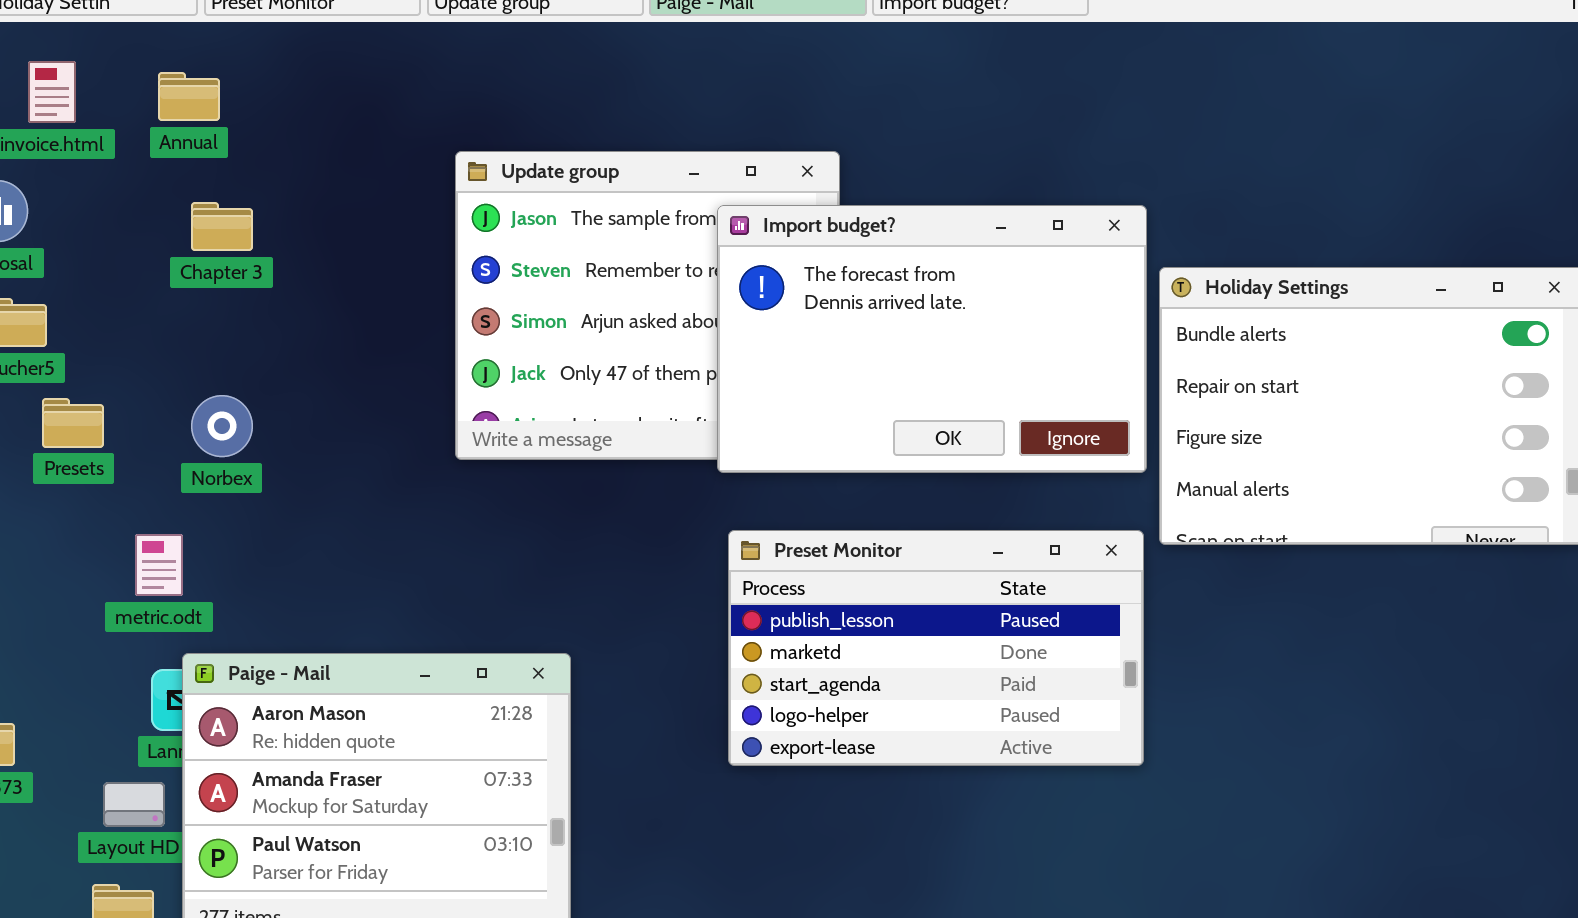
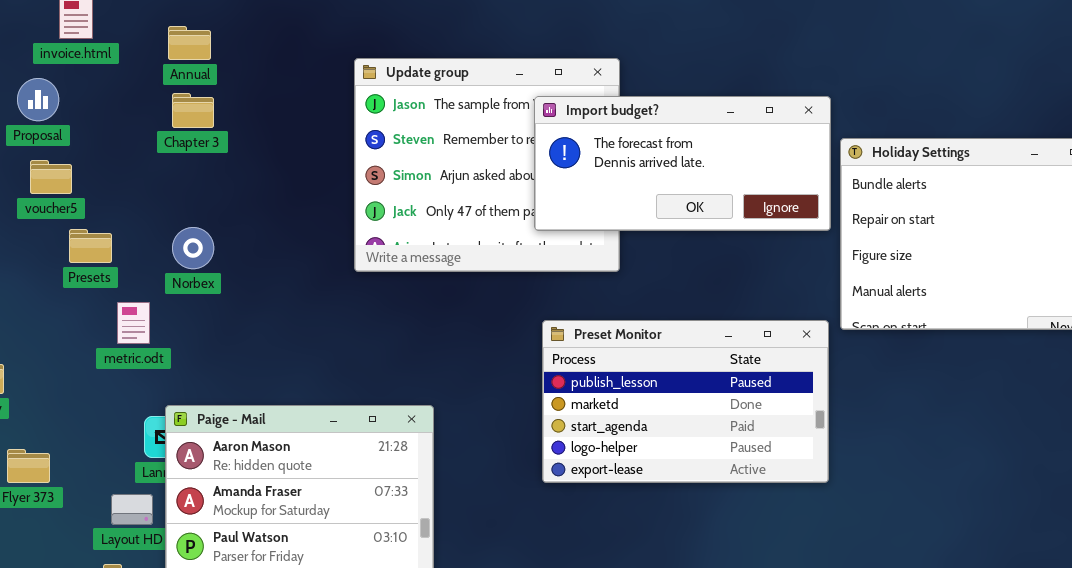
Annual: [158,72,220,121] -> [168,26,211,60], moved
Import budget?: [717,205,1147,473] -> [534,96,831,231], resized
metric.odt: [135,534,183,596] -> [117,302,150,344], moved

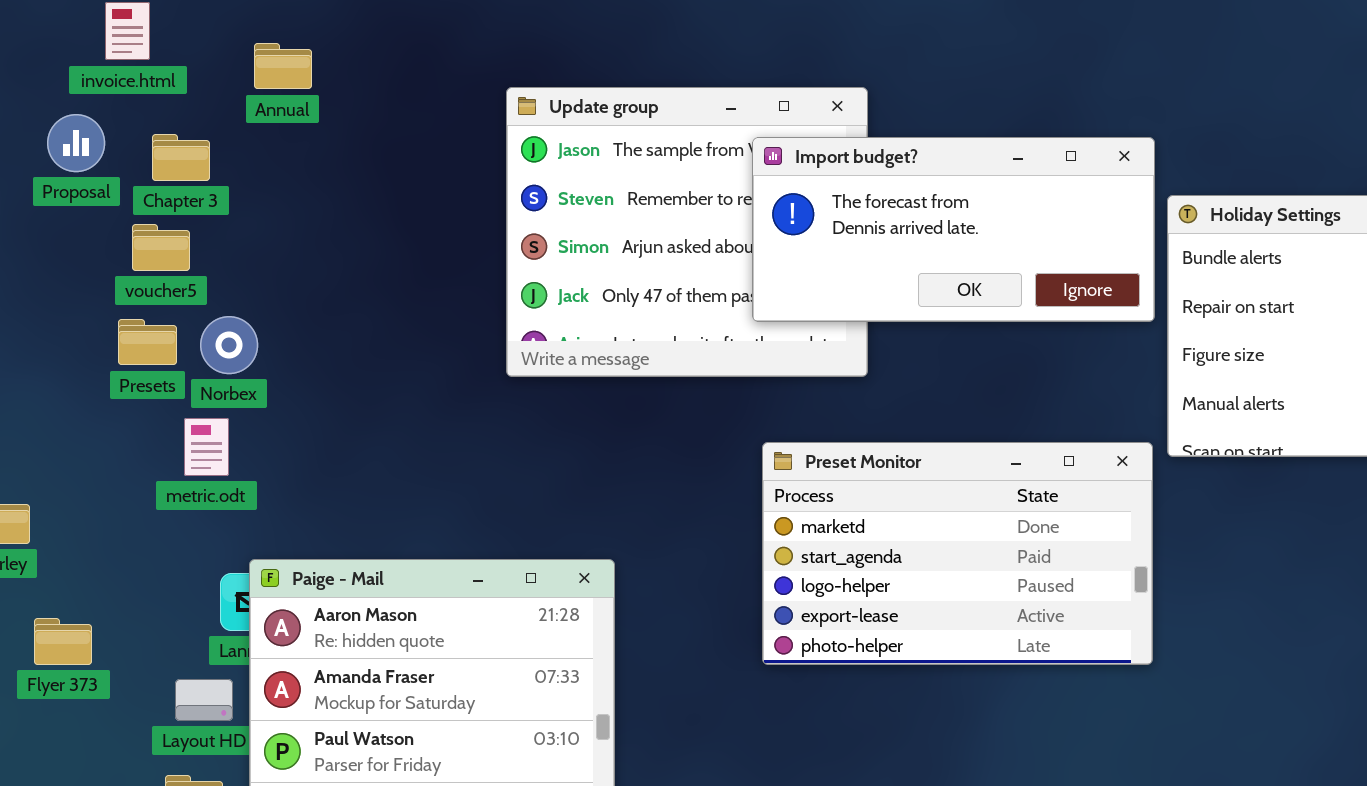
Chapter 3: [172,93,214,128] -> [152,134,210,181], moved
voucher5: [30,160,72,194] -> [132,224,190,271], moved
Norbex: [172,227,214,269] -> [200,316,258,374], moved
Preset Monitor: [542,320,829,483] -> [762,442,1153,665], scrolled down 1 row

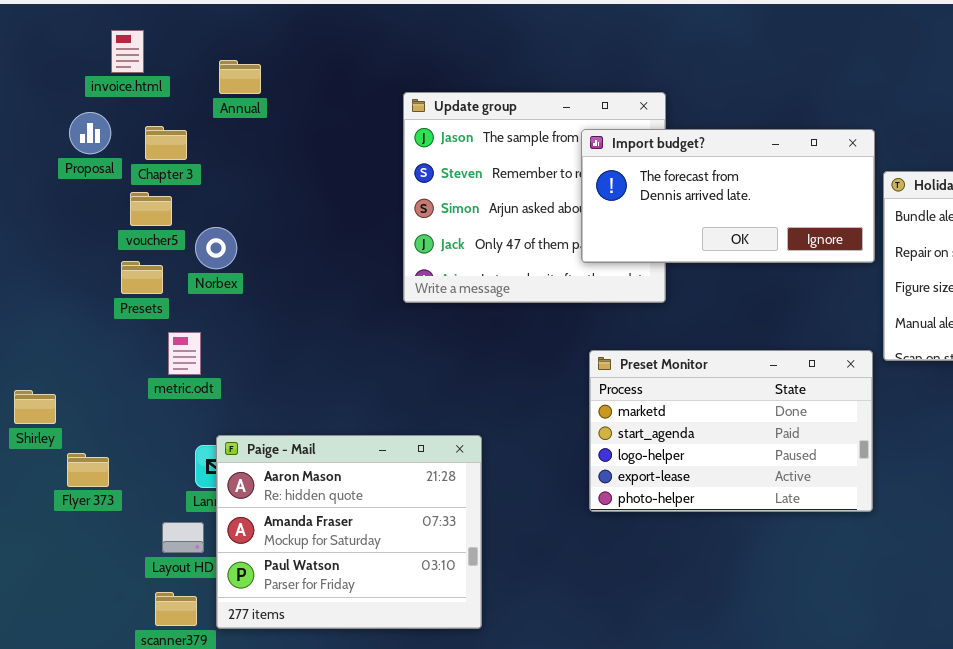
Norbex: [200,316,258,374] -> [195,227,237,269], moved
Flyer 373: [34,618,92,665] -> [67,453,109,487], moved

